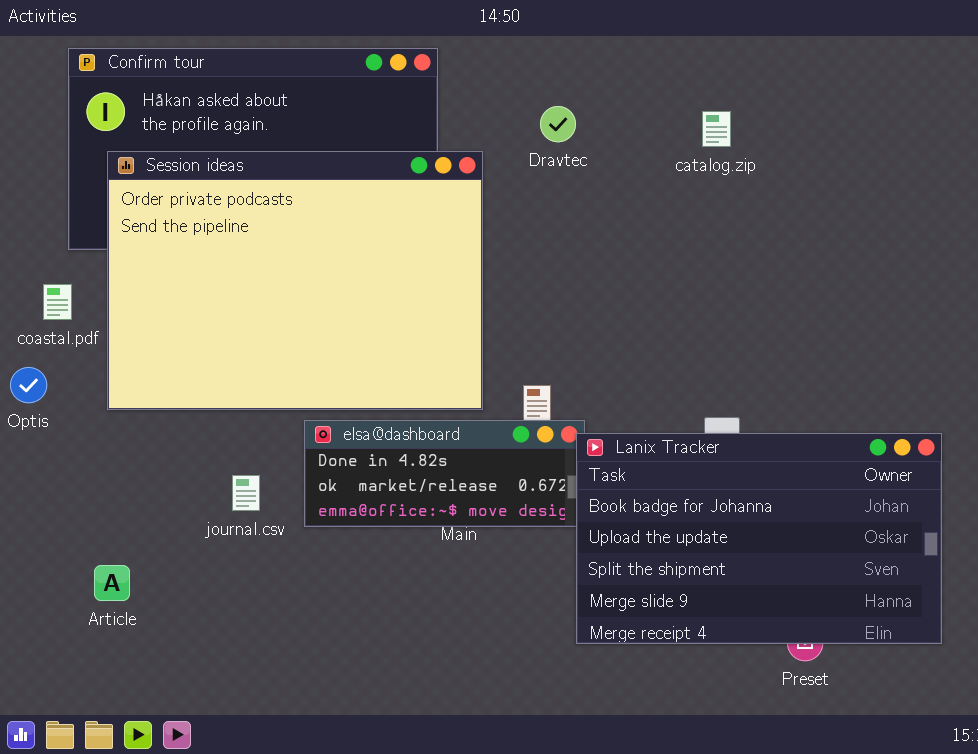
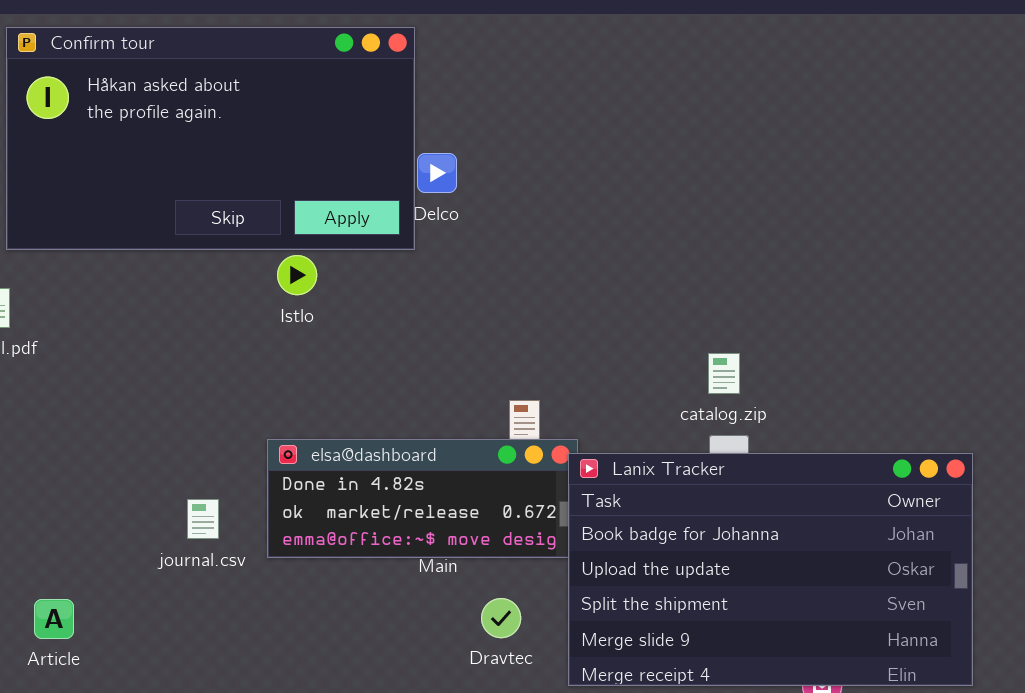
Dravtec: [540,106,576,142] -> [481,598,521,638], moved
catalog.zip: [702,111,731,147] -> [708,353,740,394], moved
Session ideas: [107,151,483,410] -> none, closed

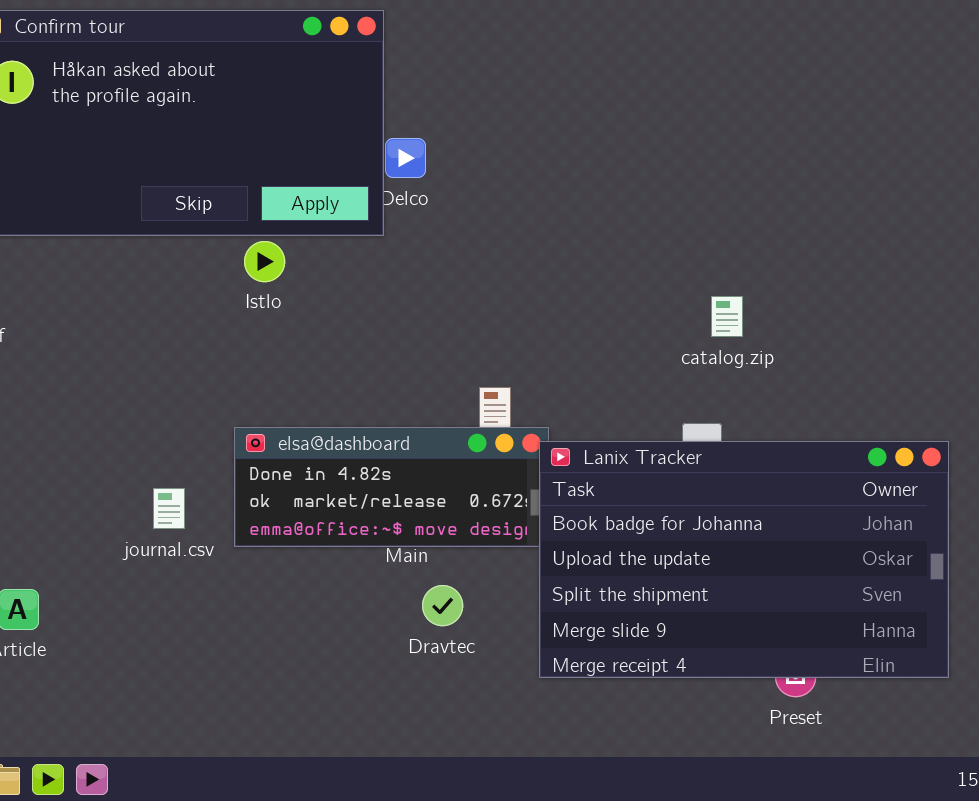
catalog.zip: [708,353,740,394] -> [711,296,743,337], moved
Dravtec: [481,598,521,638] -> [422,585,463,626], moved

